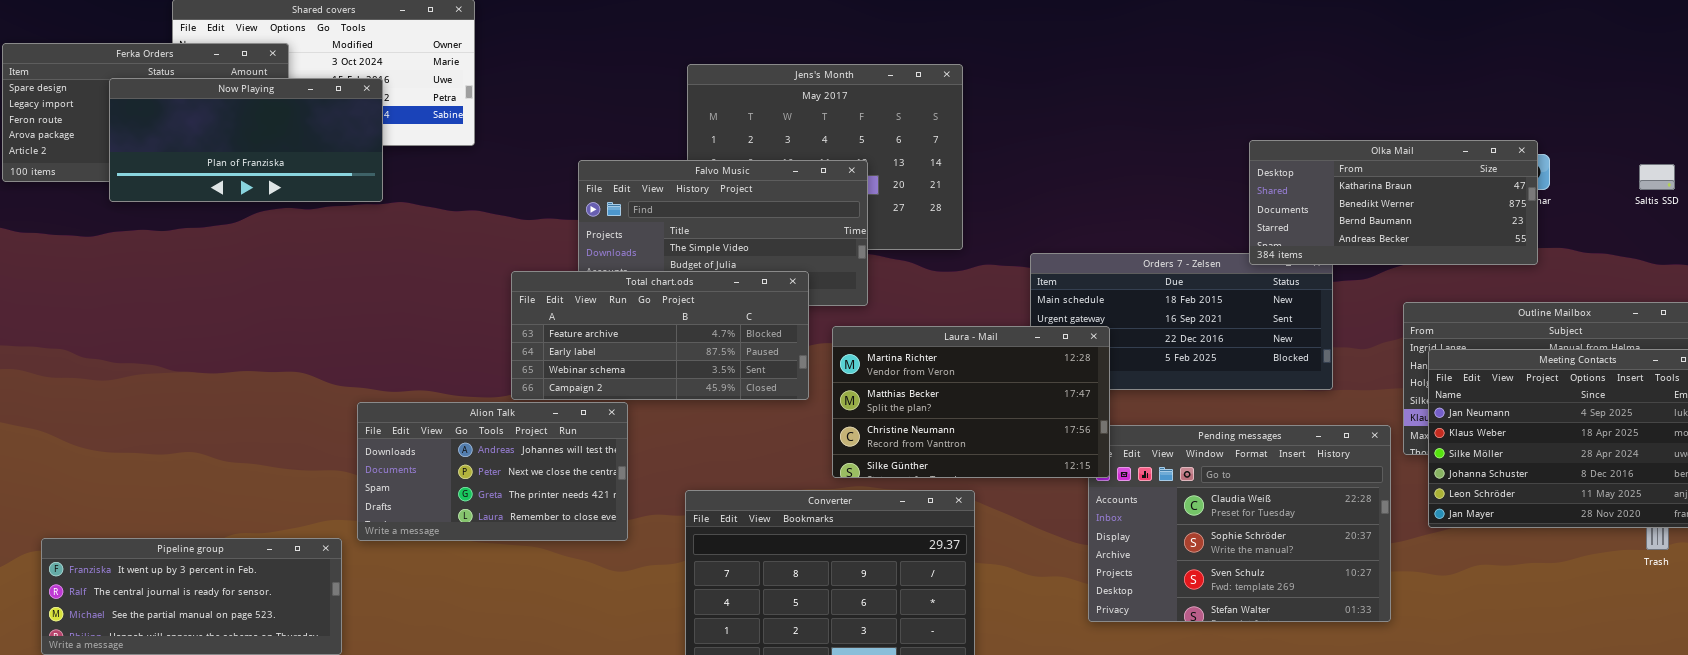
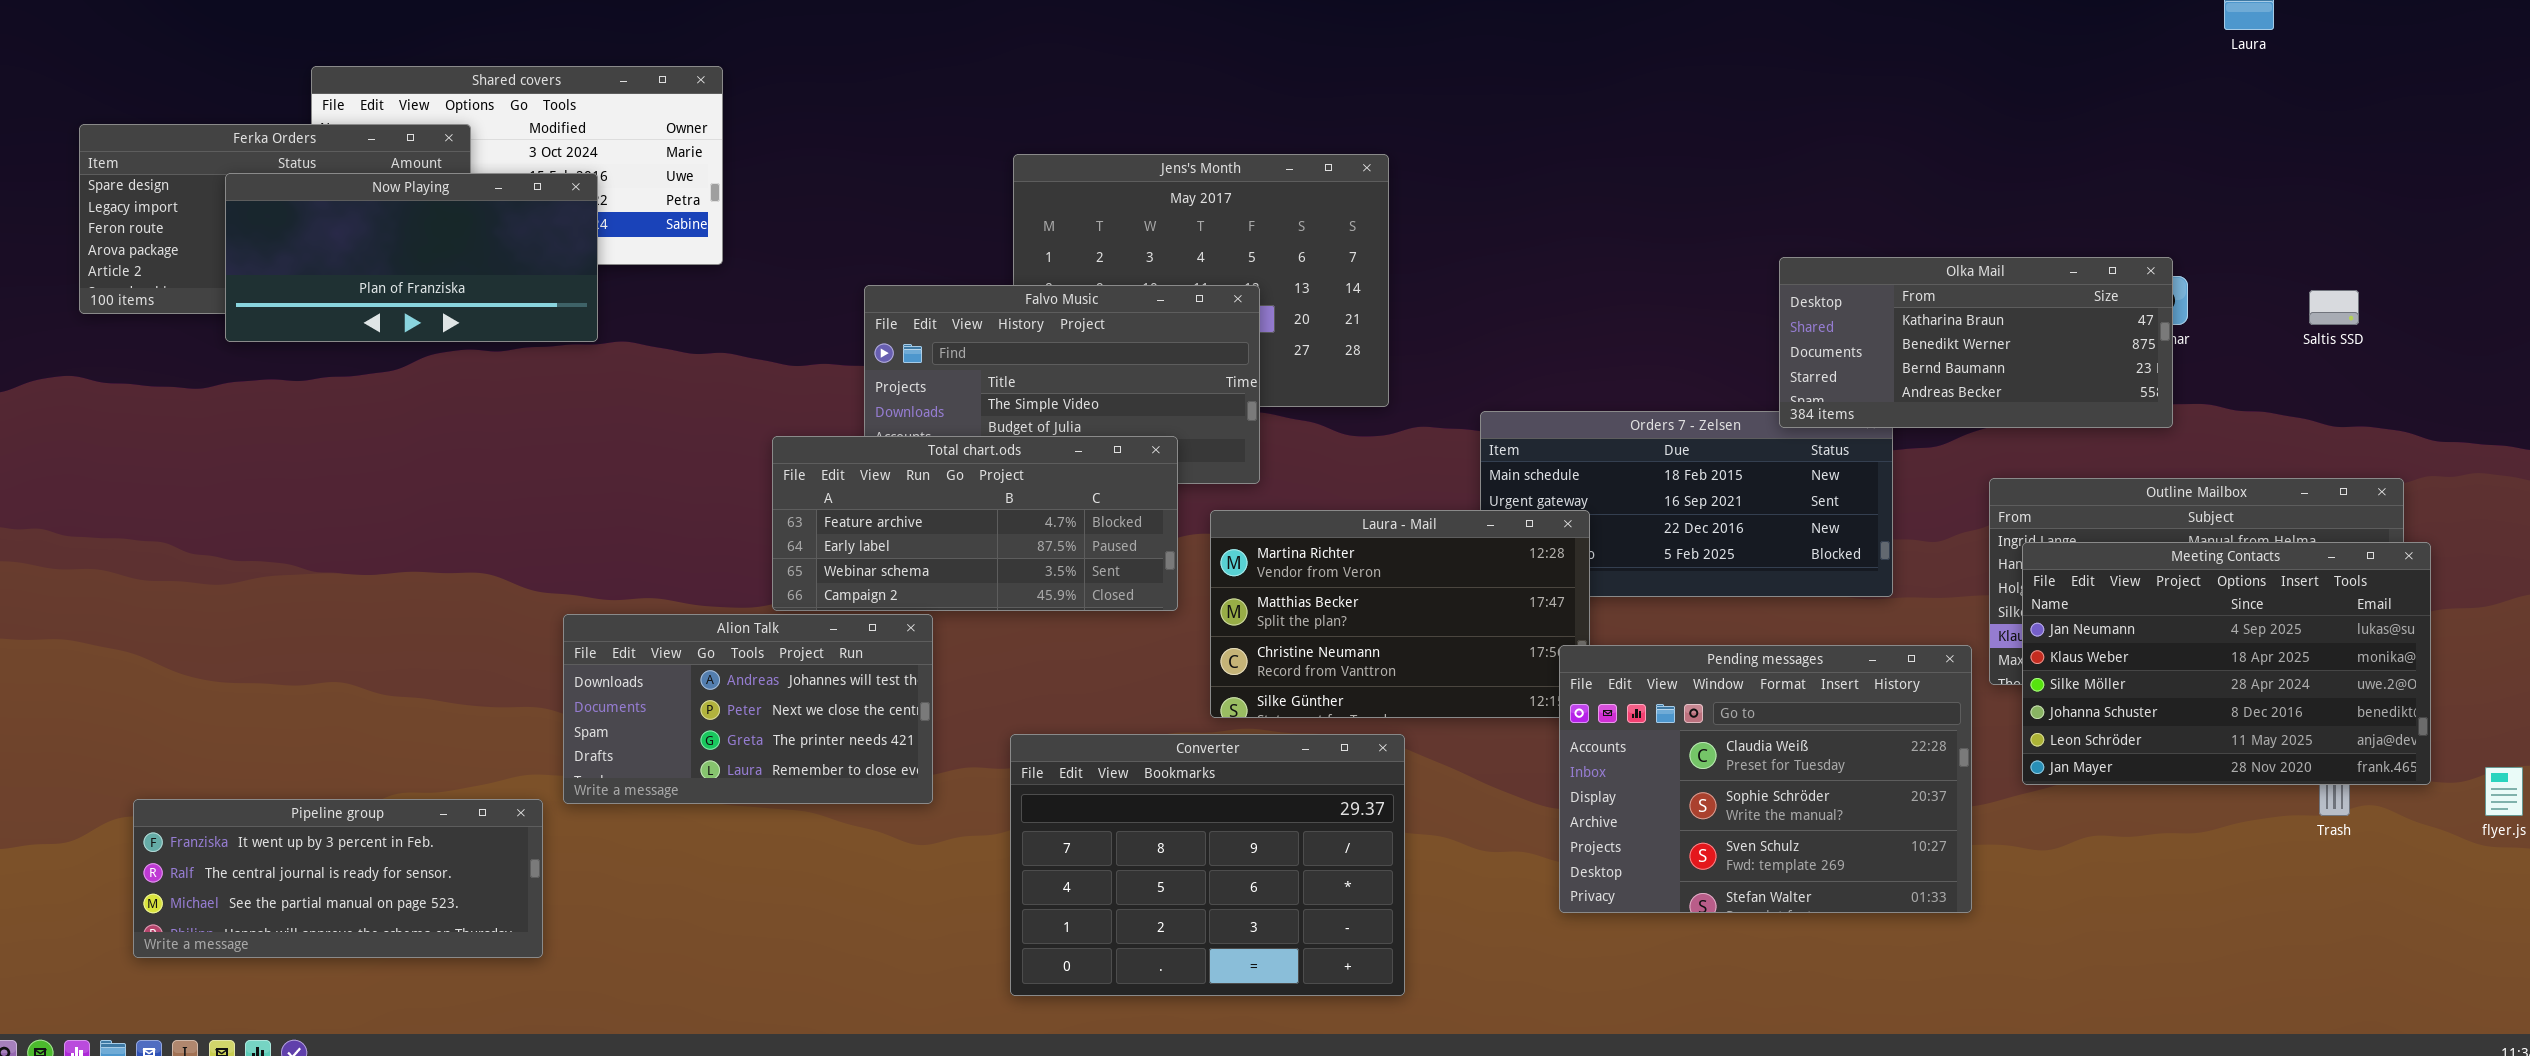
Pending messages: [1088,425,1391,622] -> [1559,645,1972,913], raised

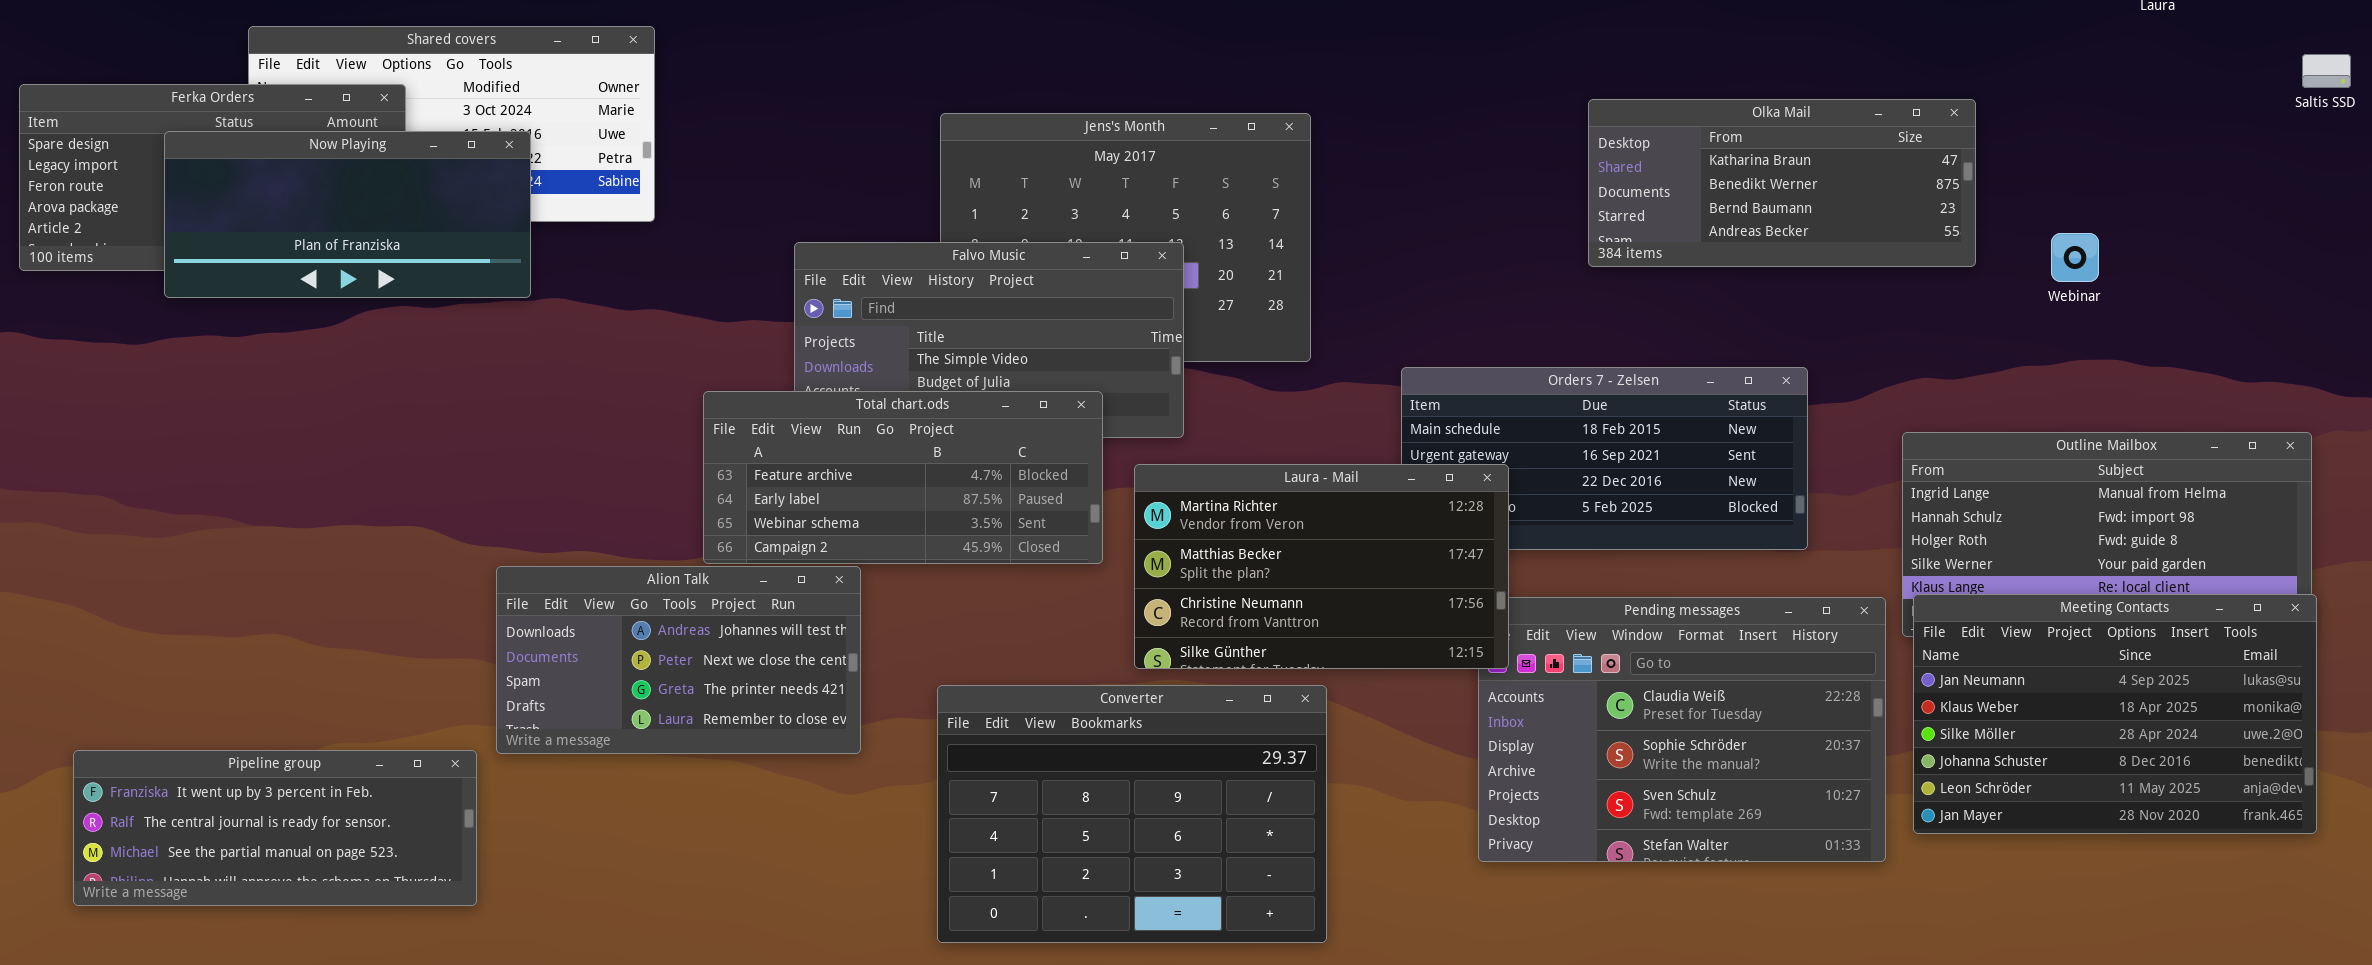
Olka Mail: [1779,257,2173,428] -> [1588,99,1976,267], moved
Saltis SSD: [2309,290,2359,325] -> [2302,54,2351,88], moved
Laura - Mail: [1210,510,1590,718] -> [1134,464,1509,669], raised
Meeting Contacts: [2022,542,2431,785] -> [1913,594,2317,834], moved

